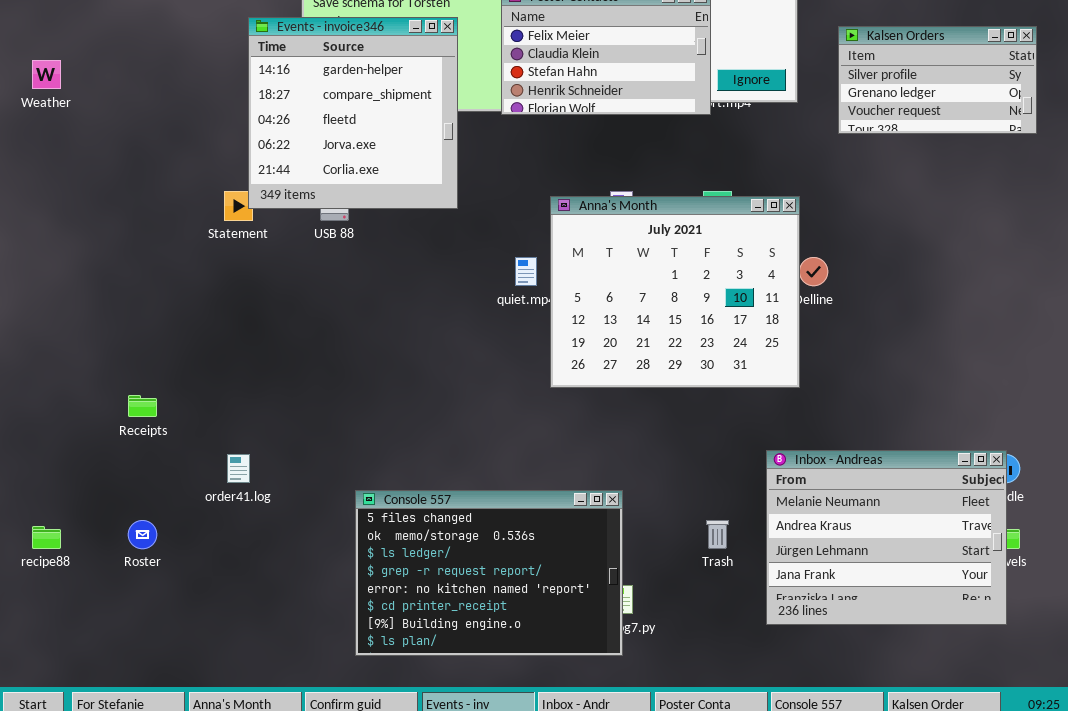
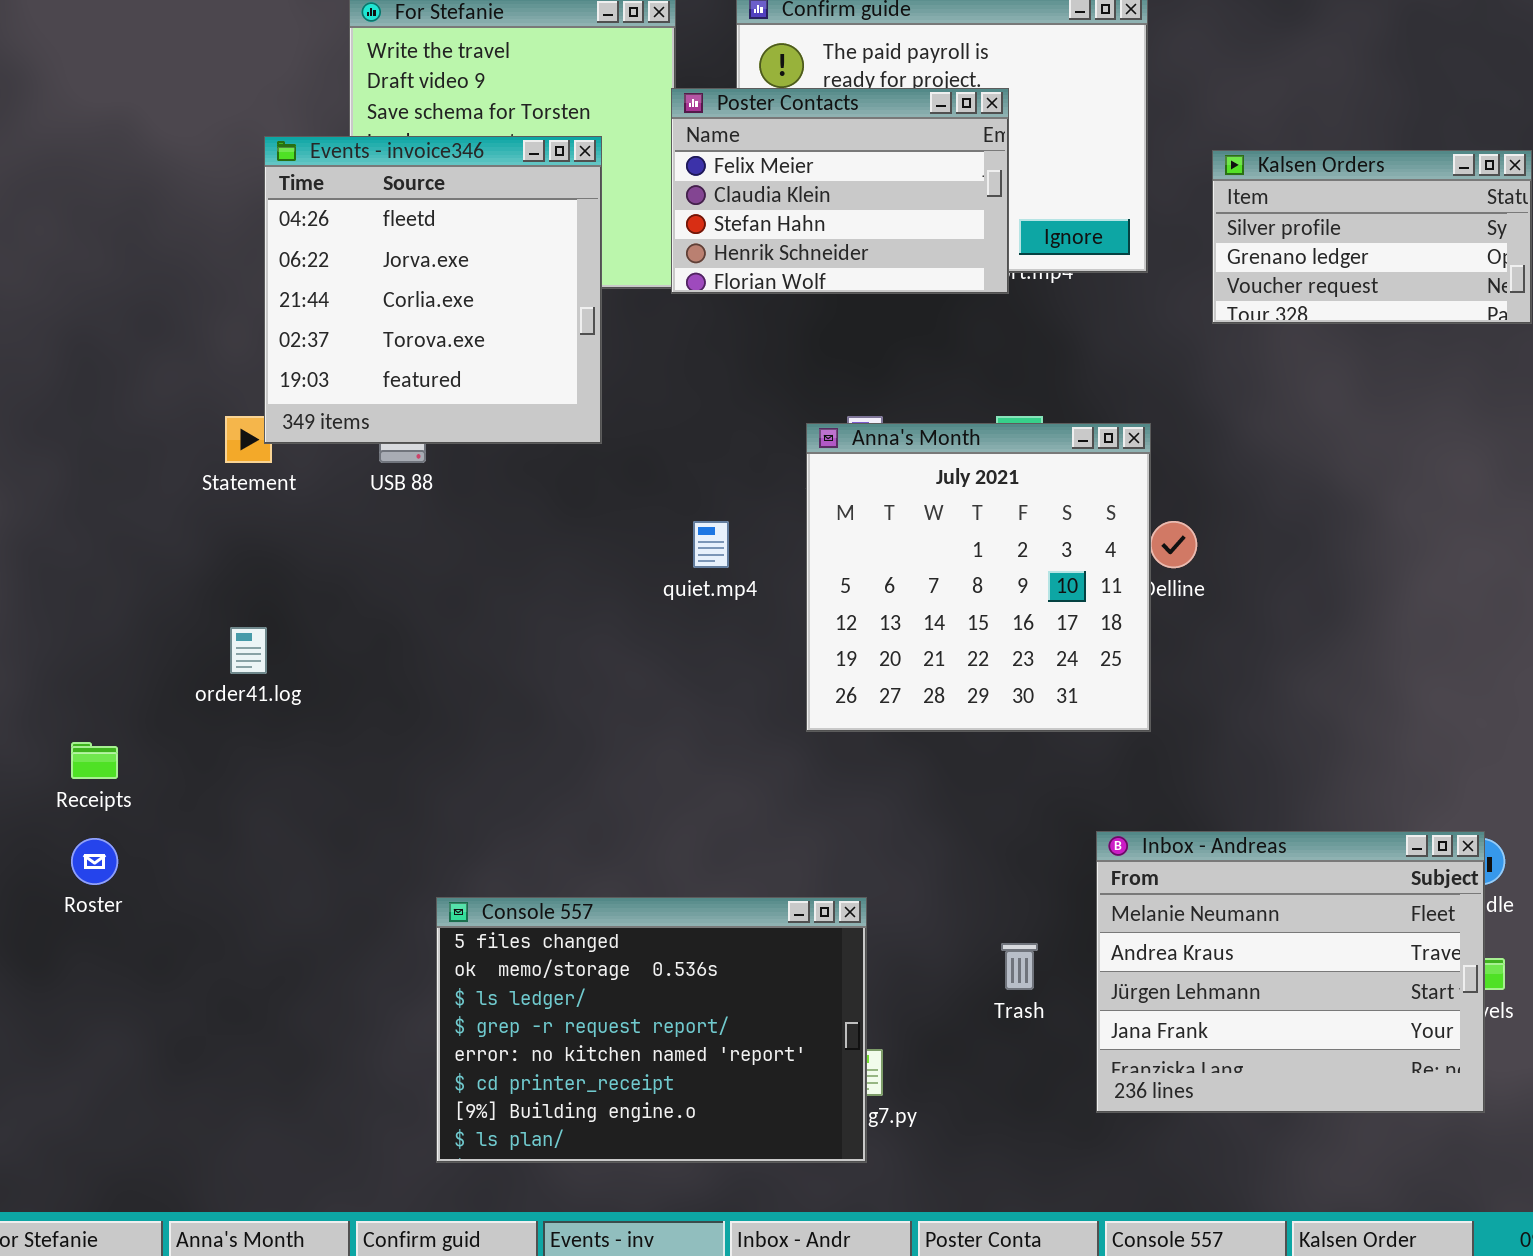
Events - invoice346: [248,17,458,209] -> [264,136,602,444], scrolled down 2 rows
Anna's Month: [550,196,800,388] -> [806,423,1151,732], resized
order41.log: [227,454,250,483] -> [230,627,267,674], moved
Roster: [128,520,157,549] -> [71,838,118,885], moved

